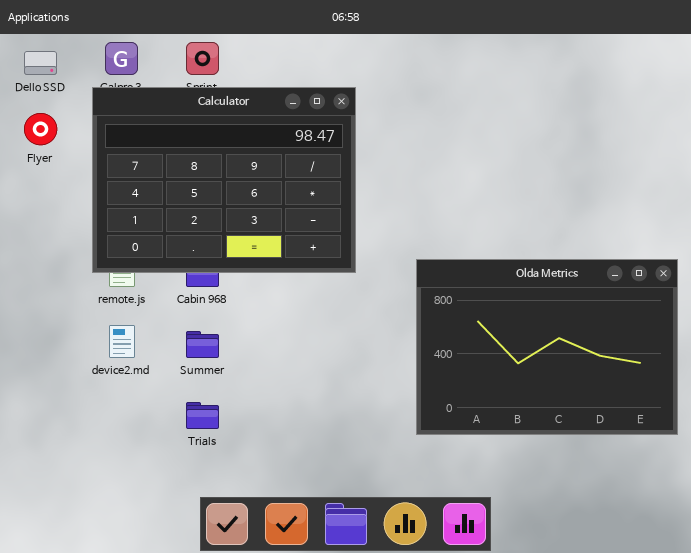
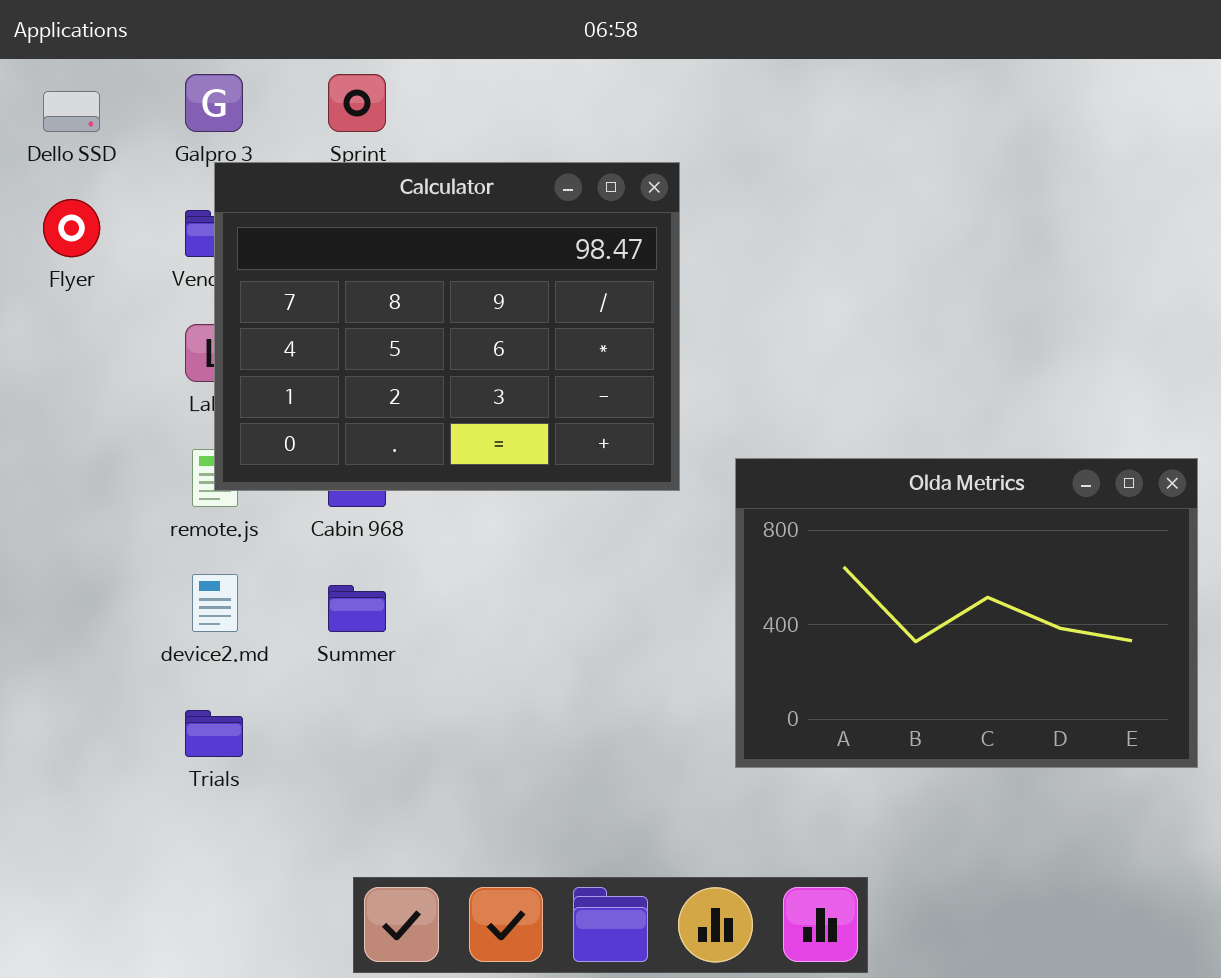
Calculator: [92,87,356,273] -> [214,162,680,491], moved
Trials: [186,402,219,429] -> [185,710,243,757], moved

